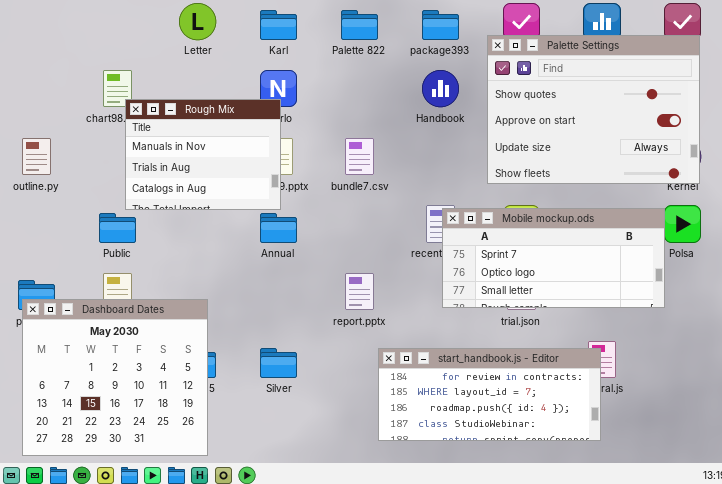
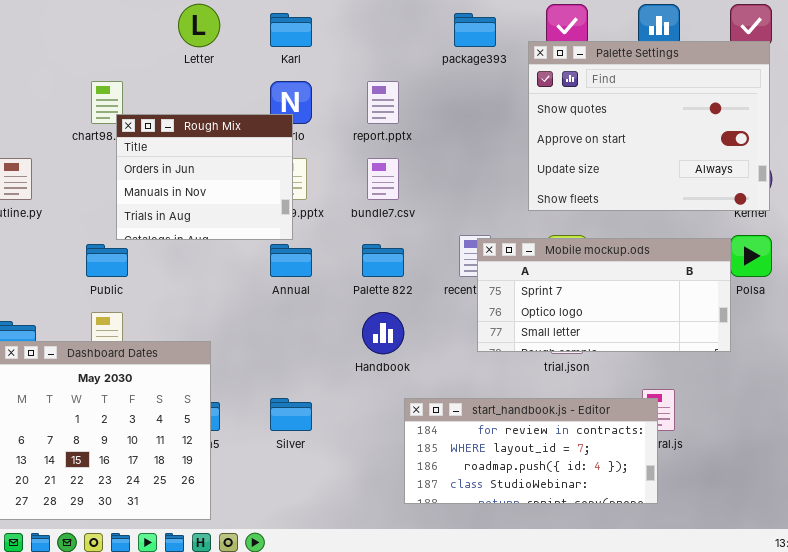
Palette 822: [341,10,378,40] -> [362,244,404,277], moved
Handbook: [422,70,459,107] -> [362,312,404,354], moved
Rough Mix: [125,99,281,210] -> [116,114,293,240], scrolled up 1 row
report.pptx: [345,273,374,310] -> [367,81,399,124], moved

